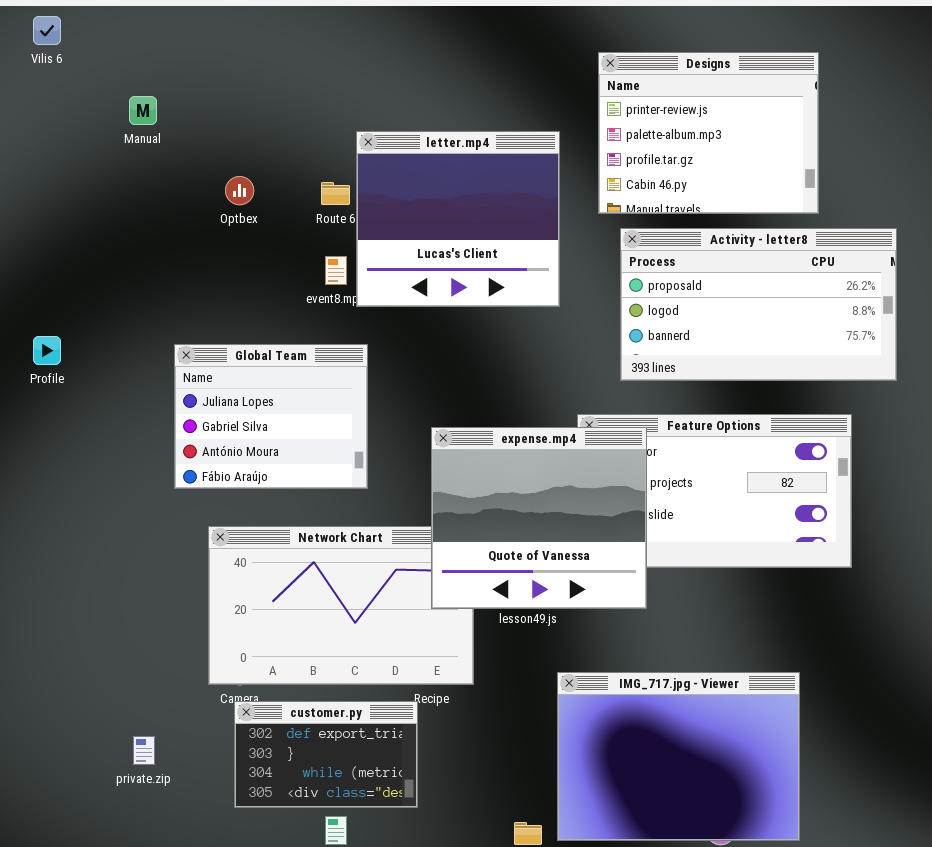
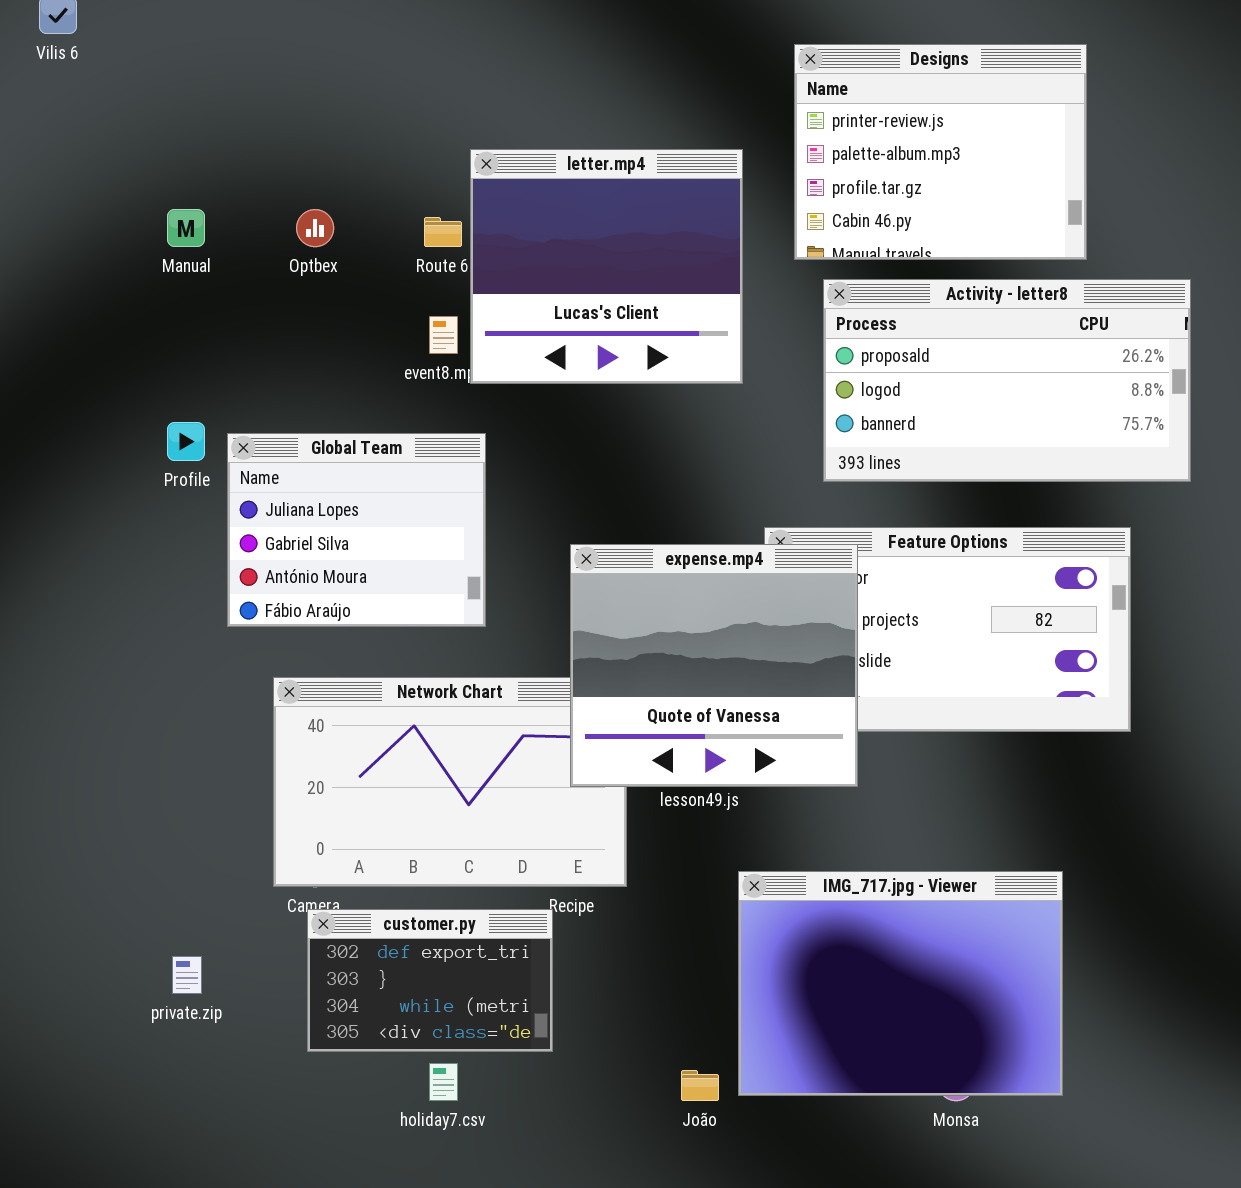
Manual: [129,96,157,125] -> [167,209,205,247], moved
Profile: [33,336,61,365] -> [167,422,205,461], moved

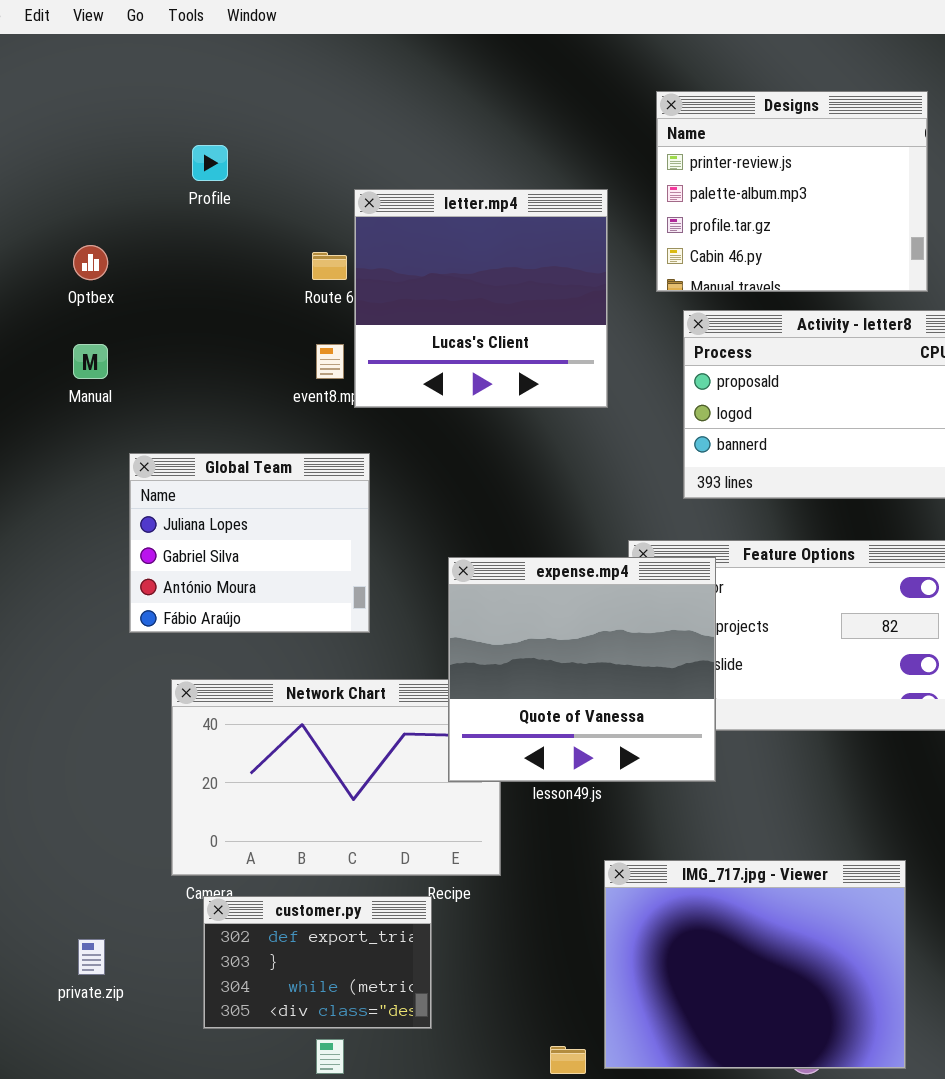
Manual: [167,209,205,247] -> [73,344,108,379], moved
Optbex: [296,209,334,247] -> [73,245,108,280], moved
Profile: [167,422,205,461] -> [192,145,228,181], moved

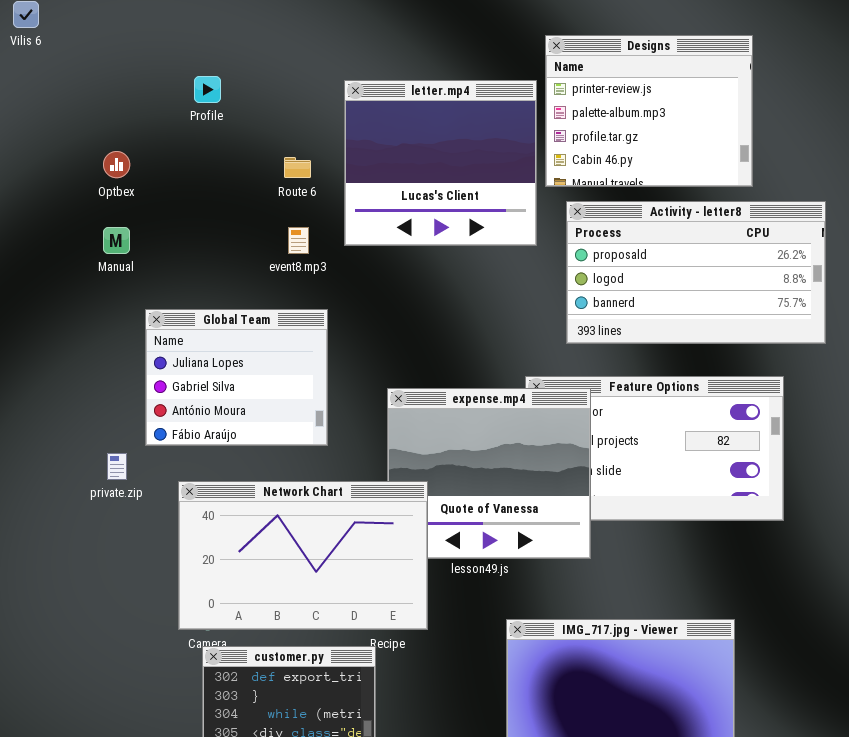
letter.mp4: [354,189,608,408] -> [344,80,537,246], moved
Network Chart: [171,679,501,876] -> [178,481,428,630], raised
private.zip: [78,939,105,975] -> [107,453,127,480], moved

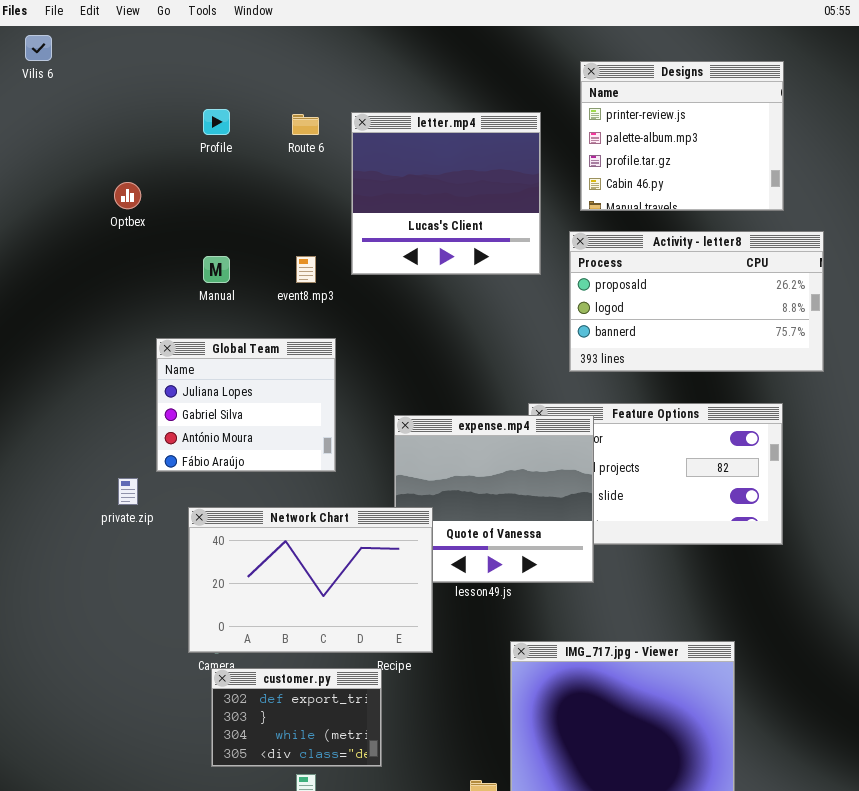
Designs: [545,35,753,187] -> [580,61,784,211], moved
Route 6: [284,157,311,178] -> [292,114,319,135], moved
Manual: [103,227,130,254] -> [203,256,230,283], moved

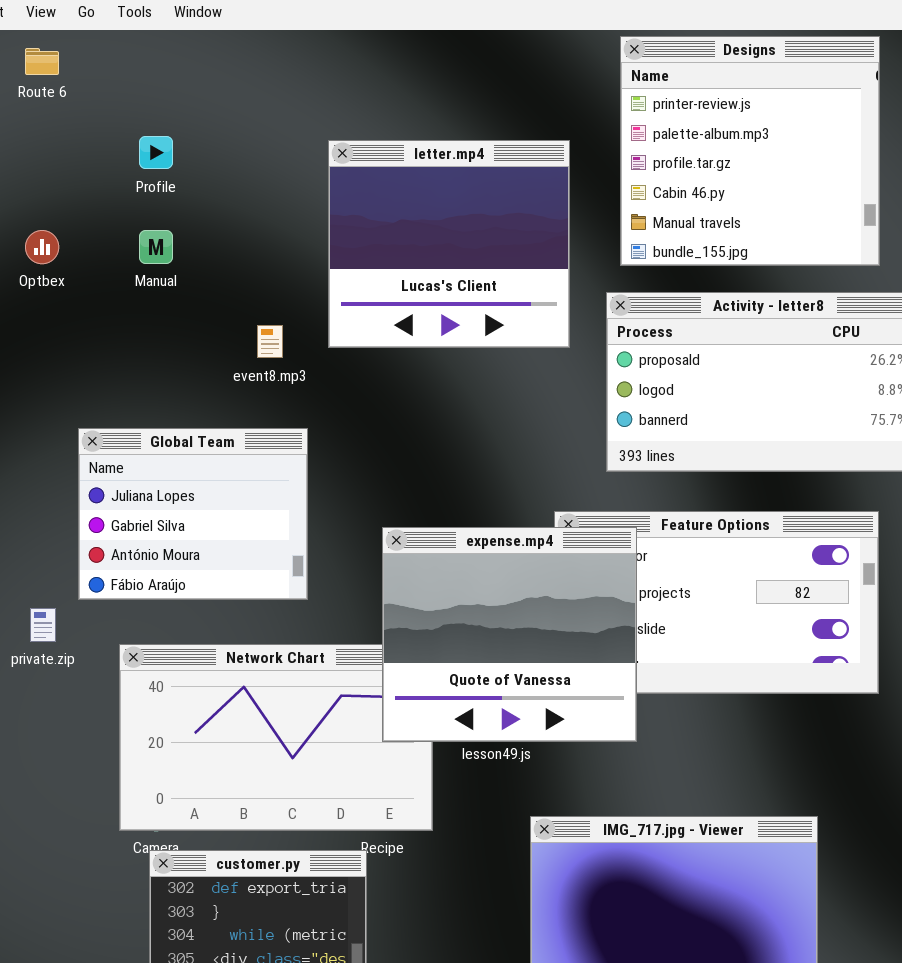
Designs: [580,61,784,211] -> [620,36,880,266], resized
Route 6: [292,114,319,135] -> [25,48,59,75], moved
Manual: [203,256,230,283] -> [139,230,173,264], moved
expense.mp4: [394,415,594,583] -> [382,527,637,742], raised

